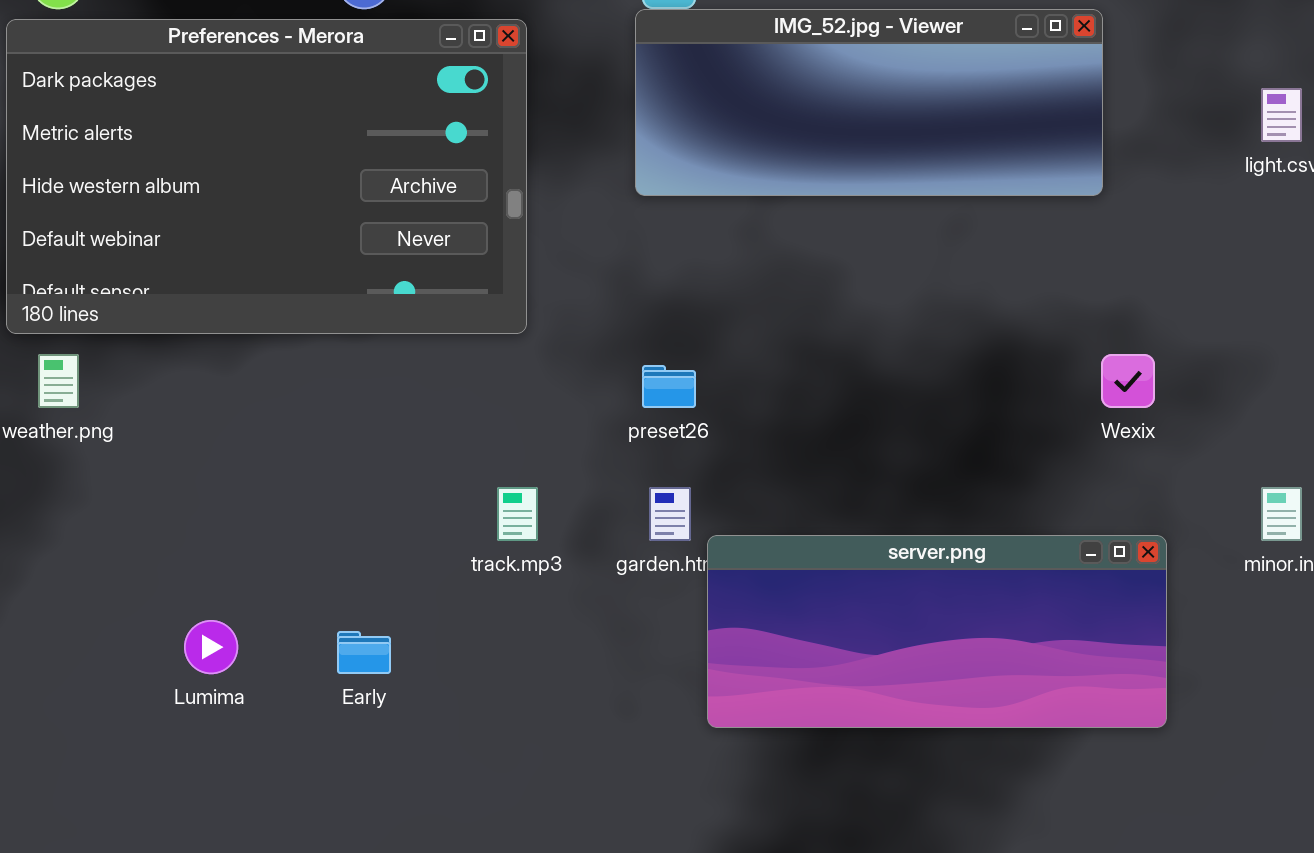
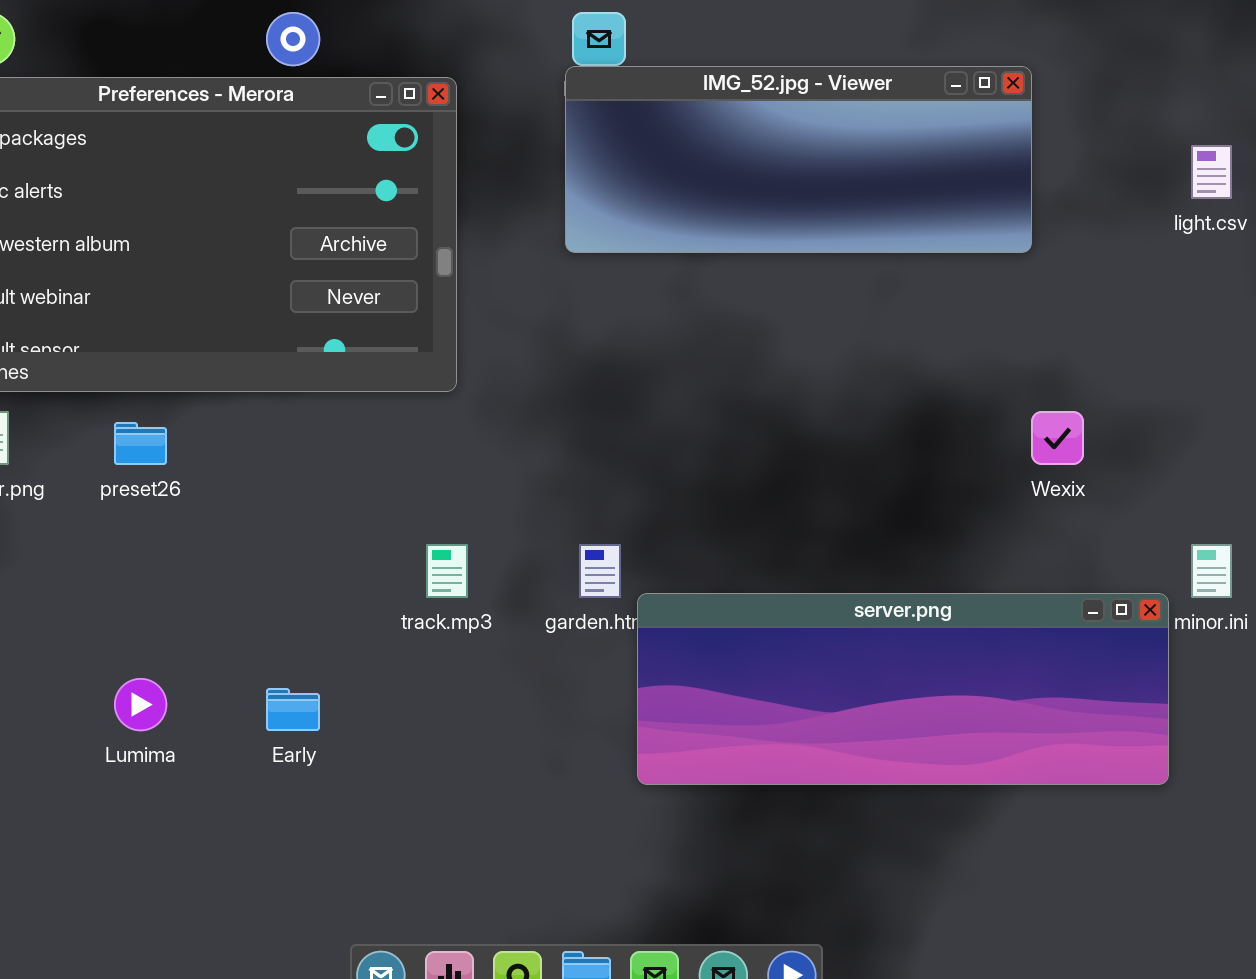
preset26: [642,365,696,408] -> [114,422,167,465], moved
server.png: [707,535,1167,728] -> [637,593,1169,785], resized

